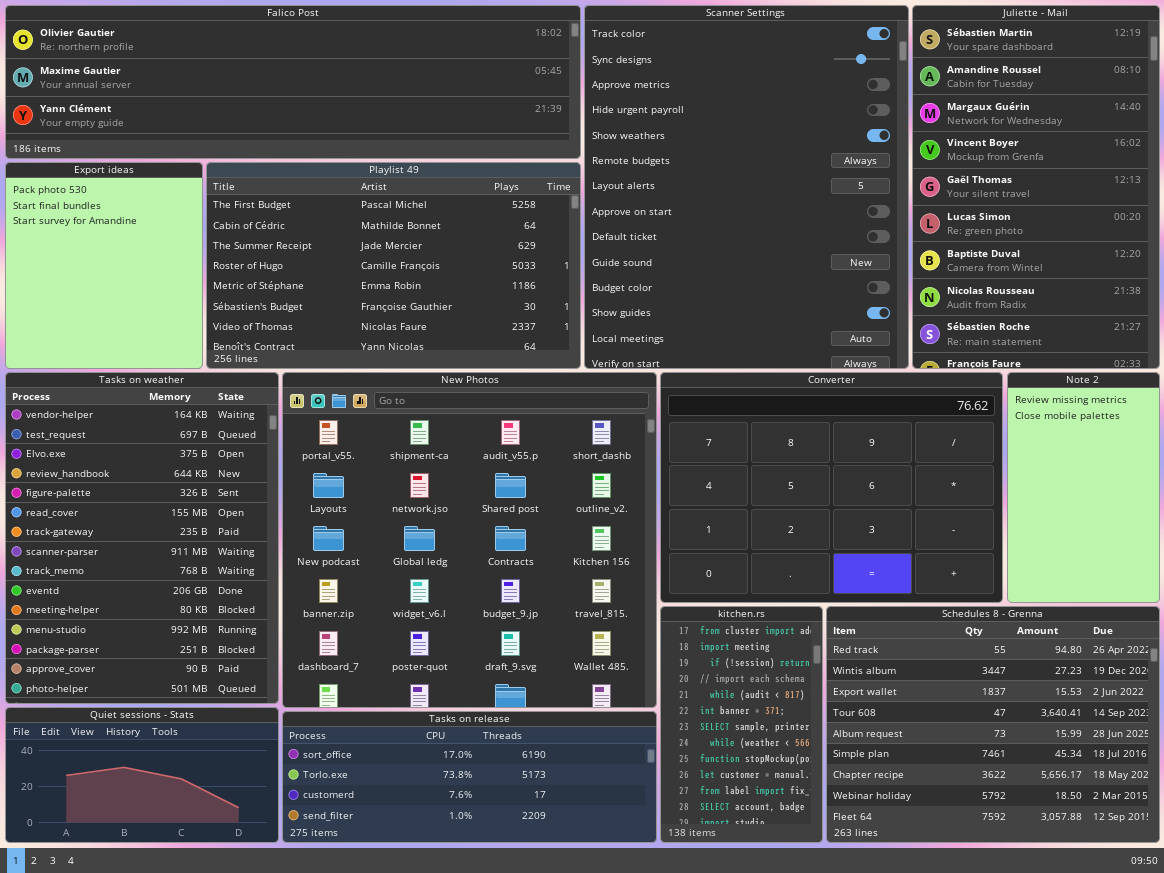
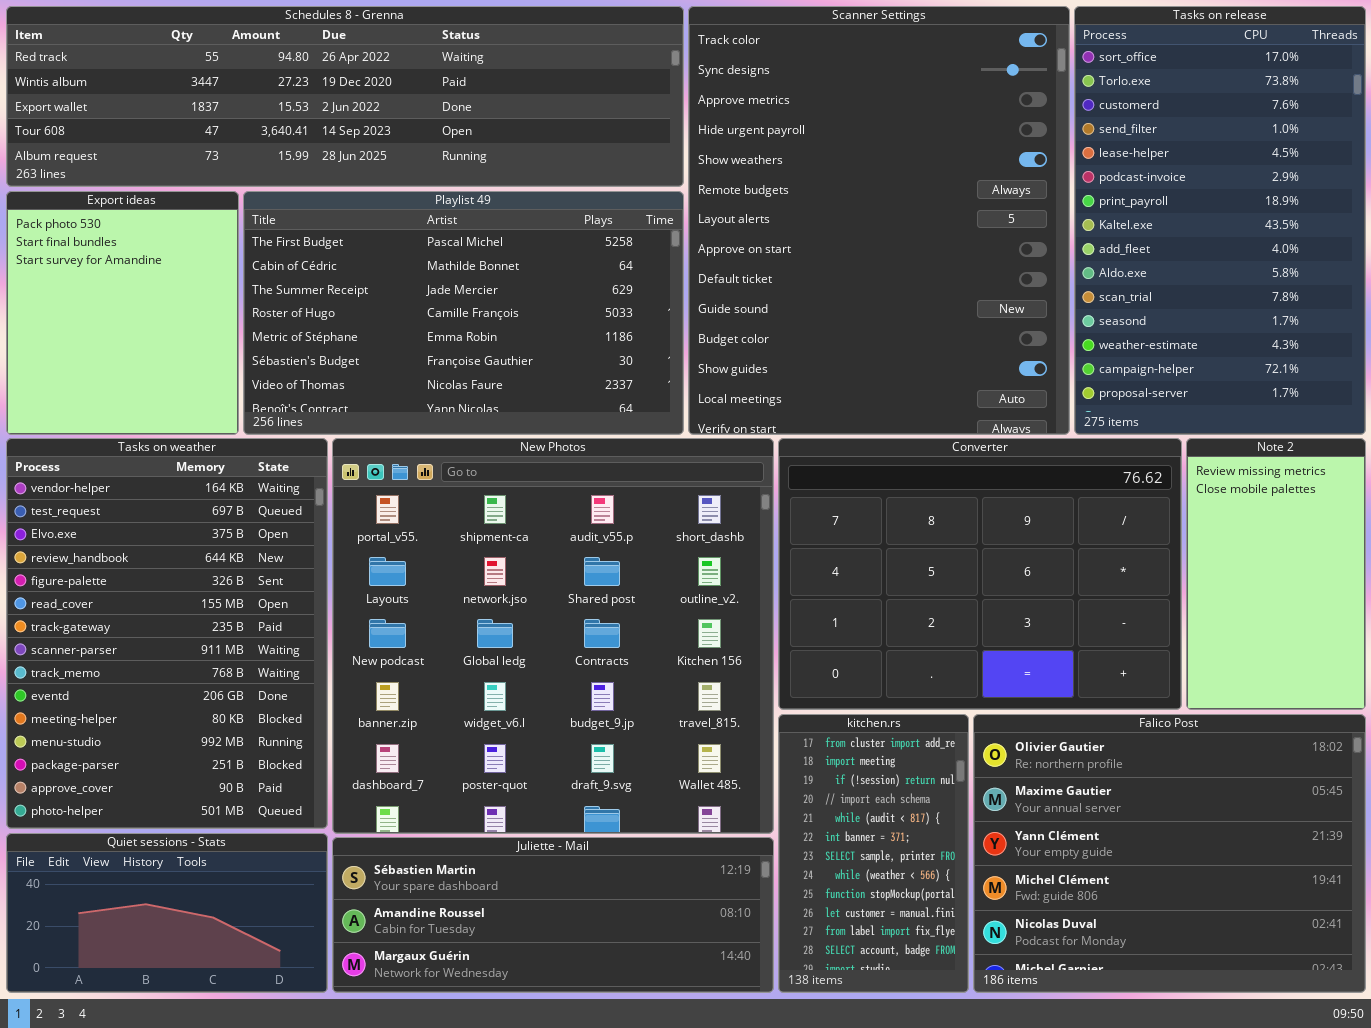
Falico Post: [5,5,581,159] -> [973,714,1366,993], moved, resized
Juliette - Mail: [912,5,1160,369] -> [332,837,774,993], moved, resized
Schedules 8 - Grenna: [826,606,1160,843] -> [6,6,684,187], moved, resized
Tasks on release: [282,711,657,843] -> [1074,6,1366,435], moved, resized

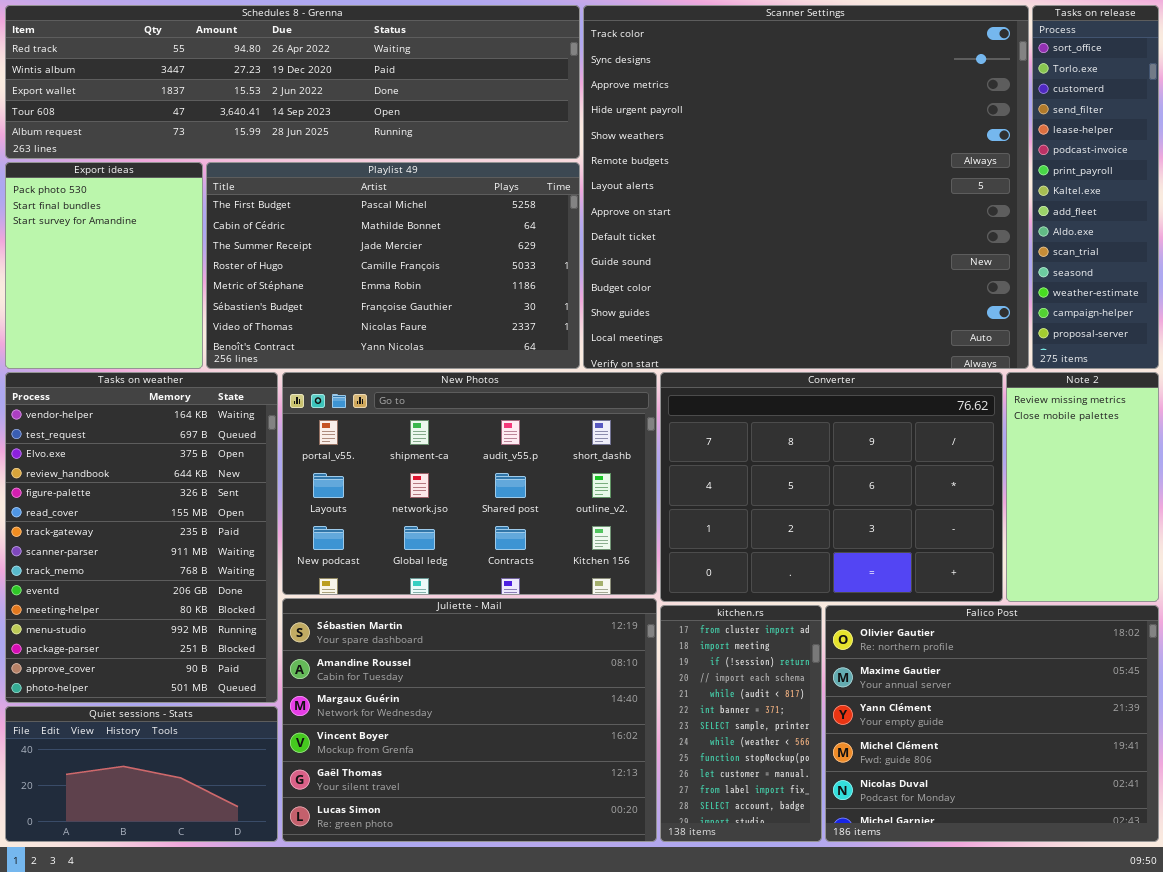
Scanner Settings: [688,6,1070,435] -> [583,5,1029,369], resized
Tasks on release: [1074,6,1366,435] -> [1032,5,1159,369], resized
New Photos: [332,438,774,834] -> [282,372,657,595], resized
Juliette - Mail: [332,837,774,993] -> [282,598,657,842], resized

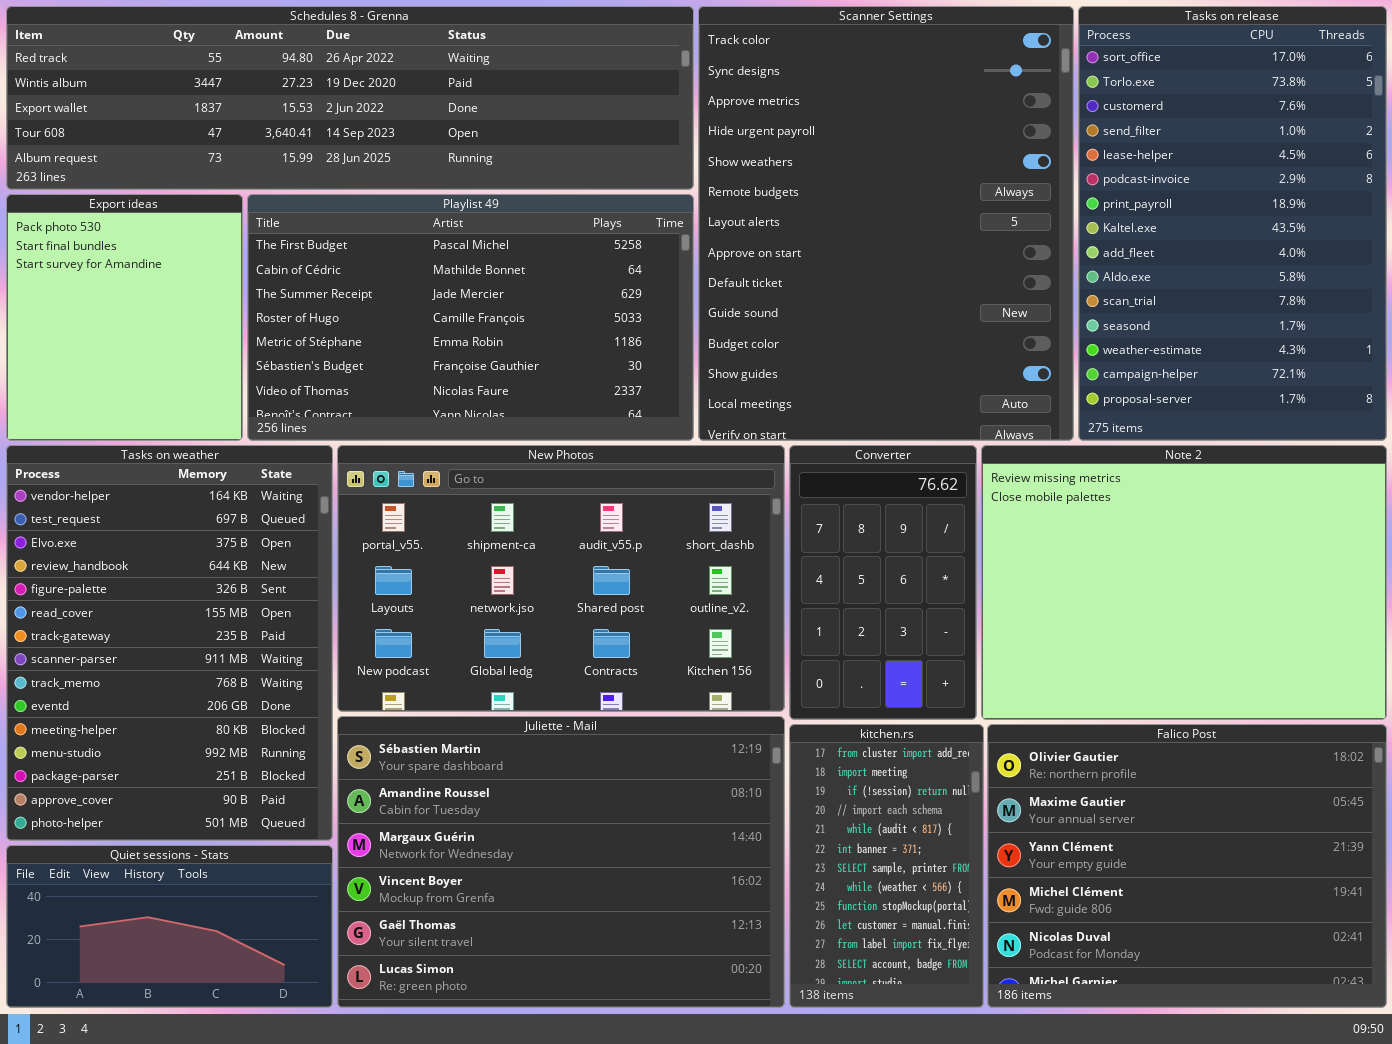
Scanner Settings: [583,5,1029,369] -> [698,6,1074,441], resized
Tasks on release: [1032,5,1159,369] -> [1078,6,1387,441], resized
Converter: [660,372,1003,602] -> [789,445,977,720], resized
Note 2: [1006,372,1159,602] -> [981,445,1387,720], resized

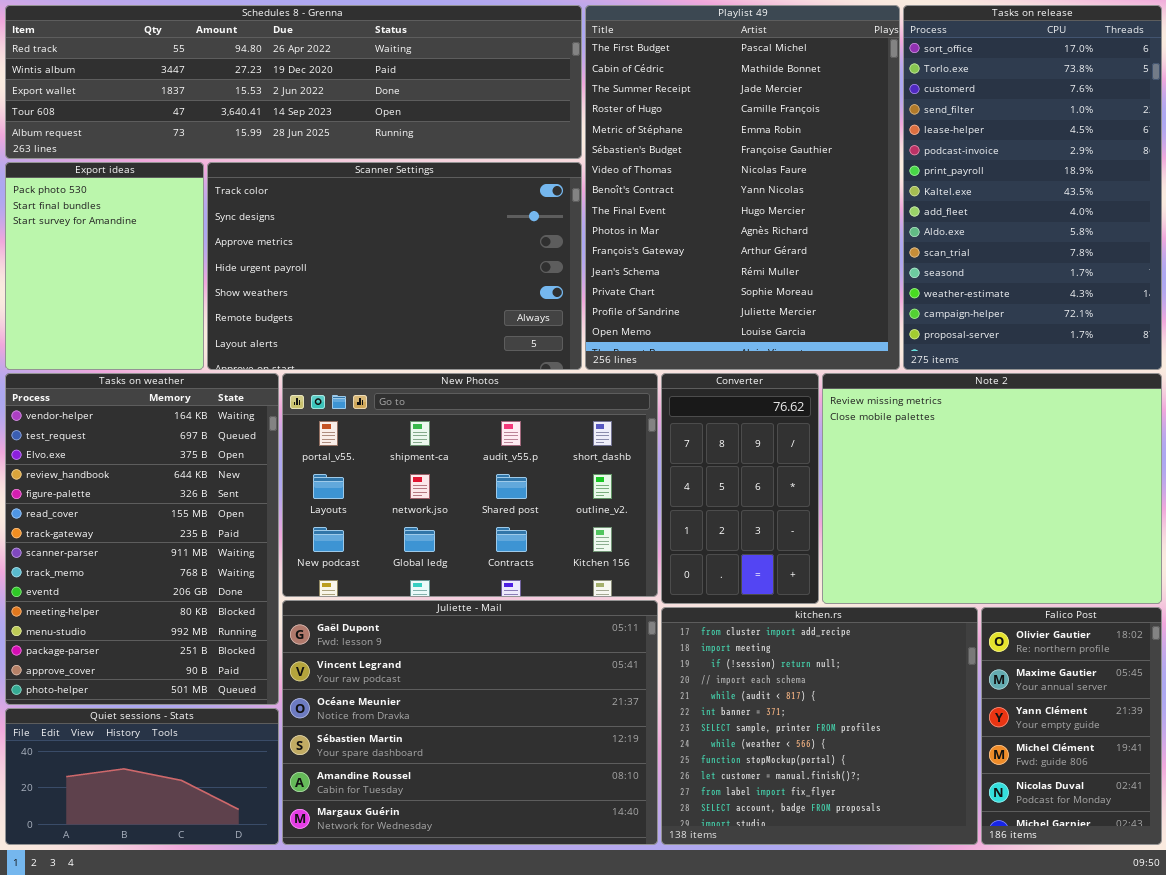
Scanner Settings: [698,6,1074,441] -> [207,162,582,370], moved, resized
Playlist 49: [247,194,694,441] -> [585,5,900,370], moved, resized
Juliette - Mail: [337,716,785,1008] -> [282,600,658,845], scrolled up 3 rows
kitchen.rs: [789,724,984,1008] -> [661,607,978,845], resized
Falico Post: [987,724,1387,1008] -> [981,607,1162,845], resized

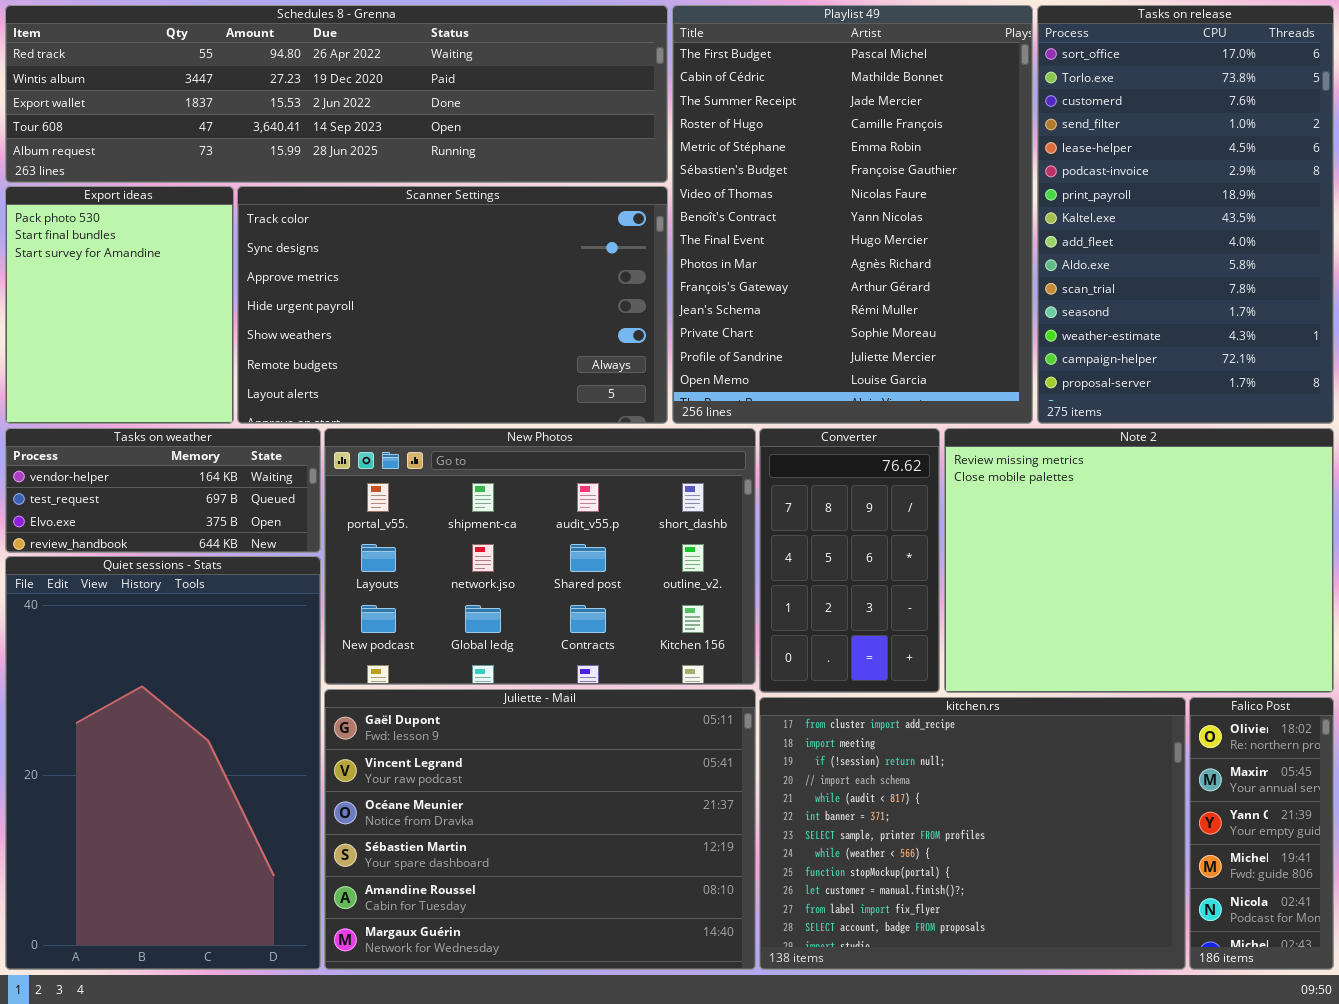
Tasks on weather: [5,373,279,705] -> [5,428,321,553], resized
kitchen.rs: [661,607,978,845] -> [759,697,1186,970], resized
Falico Post: [981,607,1162,845] -> [1189,697,1334,970], resized
Quiet sessions - Stats: [5,708,279,845] -> [5,556,321,970], resized

